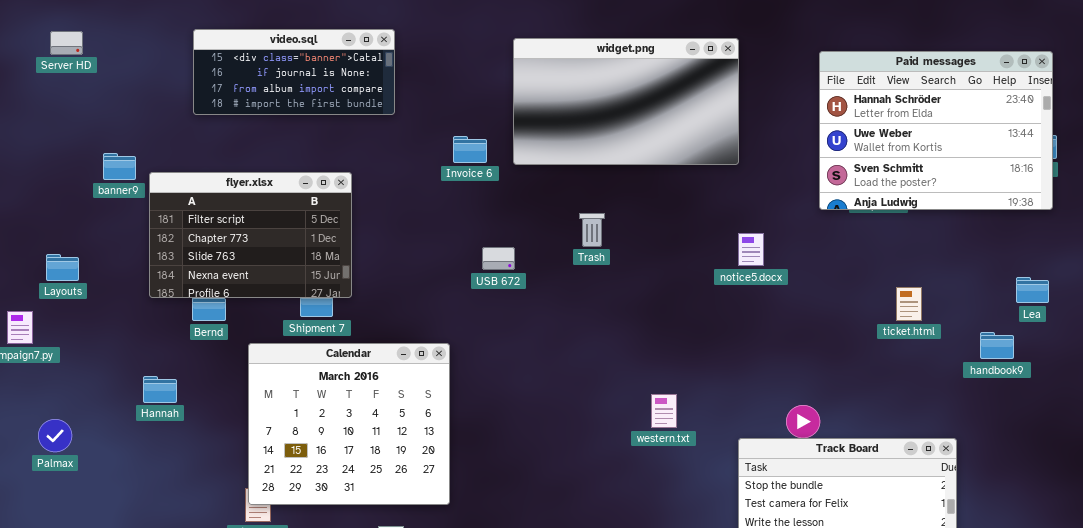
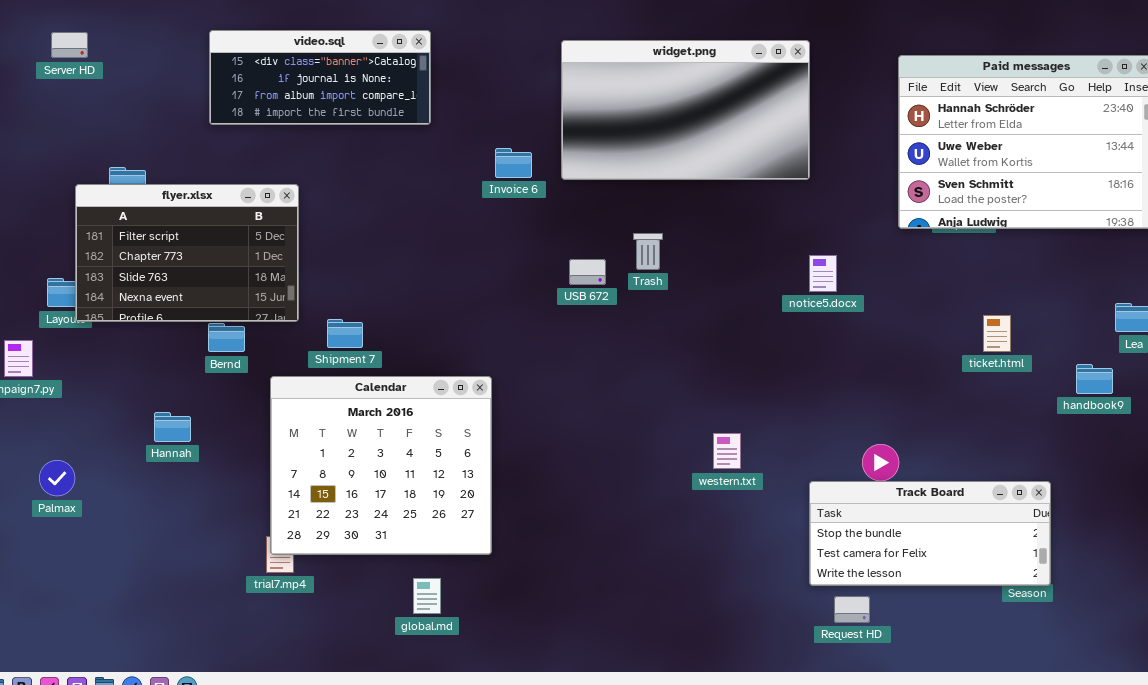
flyer.xlsx: [149,172,352,298] -> [75,184,299,322], moved
USB 672: [482,247,515,270] -> [569,259,606,285], moved

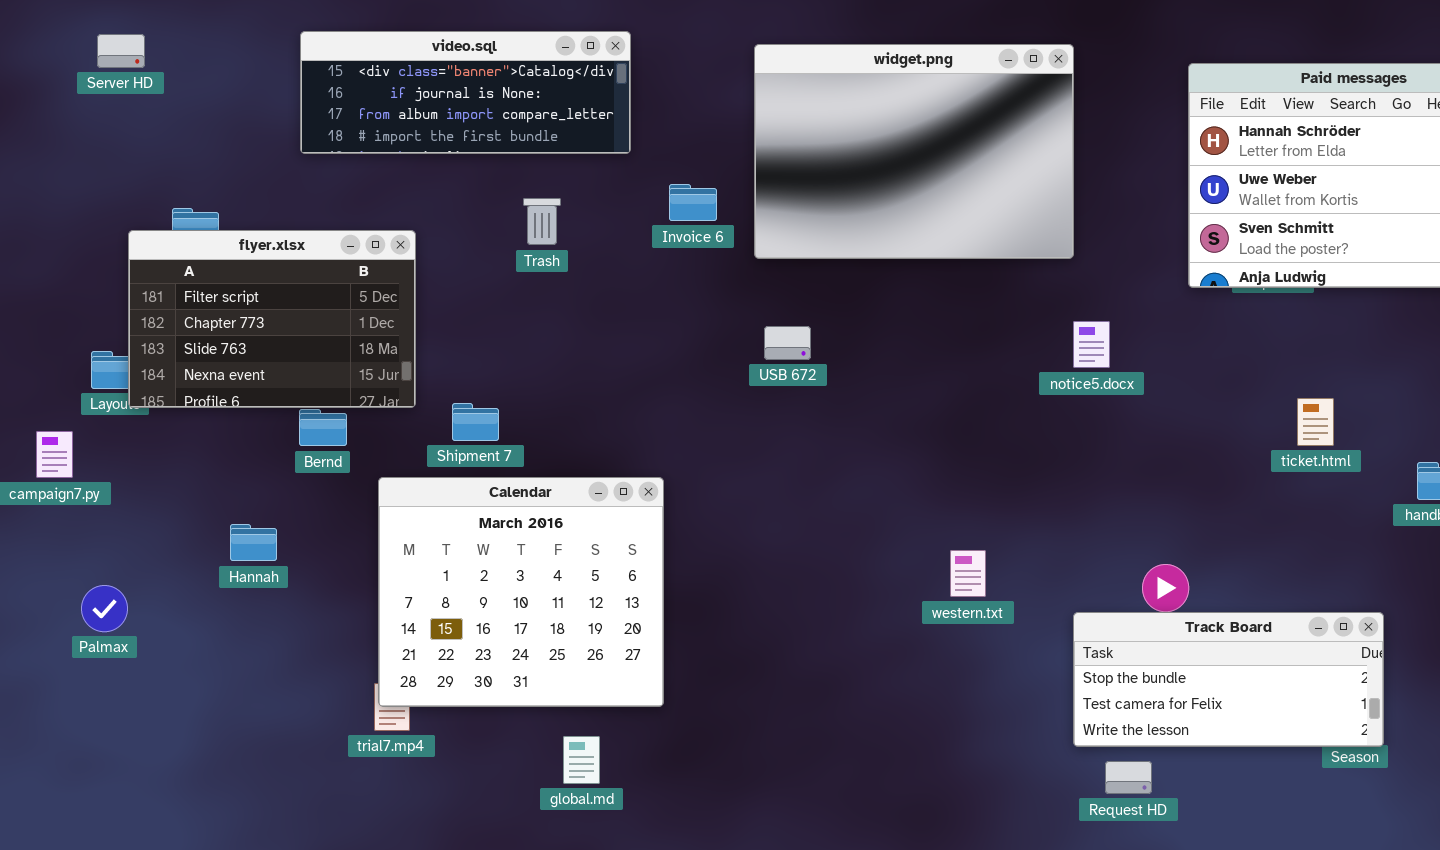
video.sql: [209,30,431,125] -> [300,31,631,154], resized
widget.png: [561,40,810,180] -> [754,44,1074,259], resized
Trash: [633,233,663,270] -> [523,198,561,245], moved

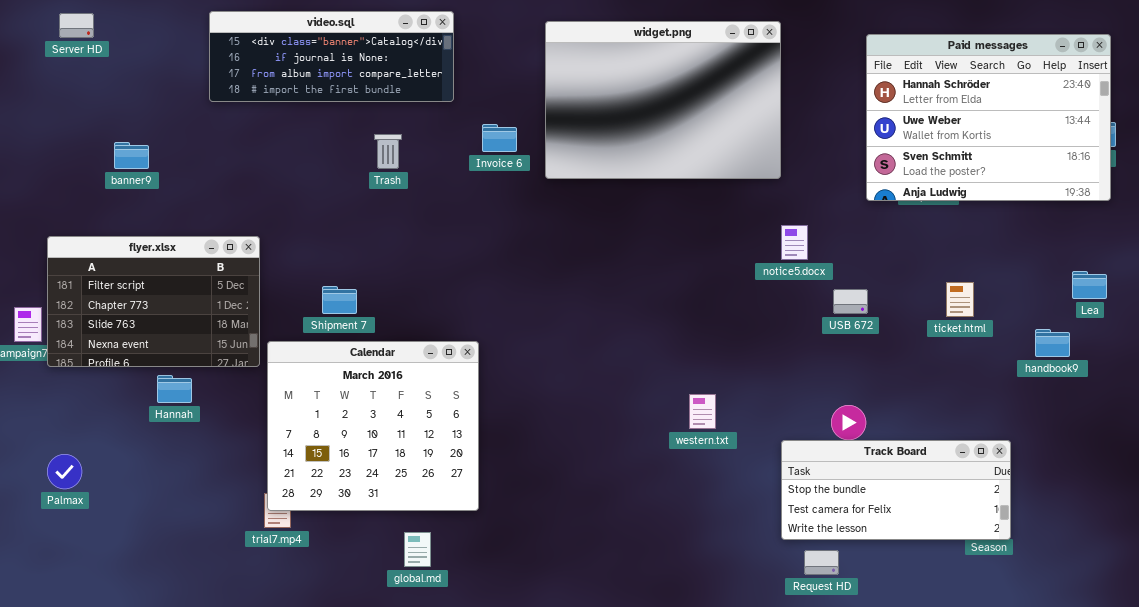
flyer.xlsx: [128,230,416,408] -> [47,236,260,367], moved
USB 672: [764,326,811,360] -> [833,289,868,314], moved
Palmax: [81,585,128,632] -> [47,454,82,489], moved

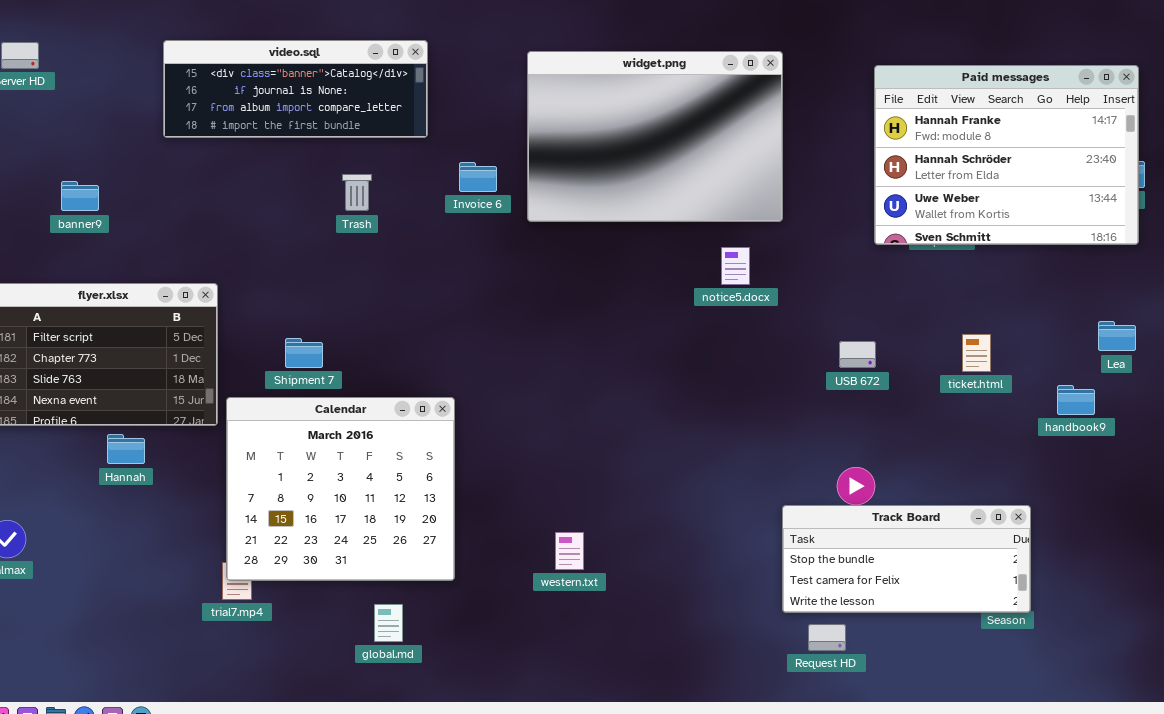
Paid messages: [866,34,1111,201] -> [874,65,1139,245], scrolled up 1 row
notice5.docx: [781,225,808,260] -> [721,247,750,285], moved
western.txt: [689,394,716,429] -> [555,532,584,570], moved

